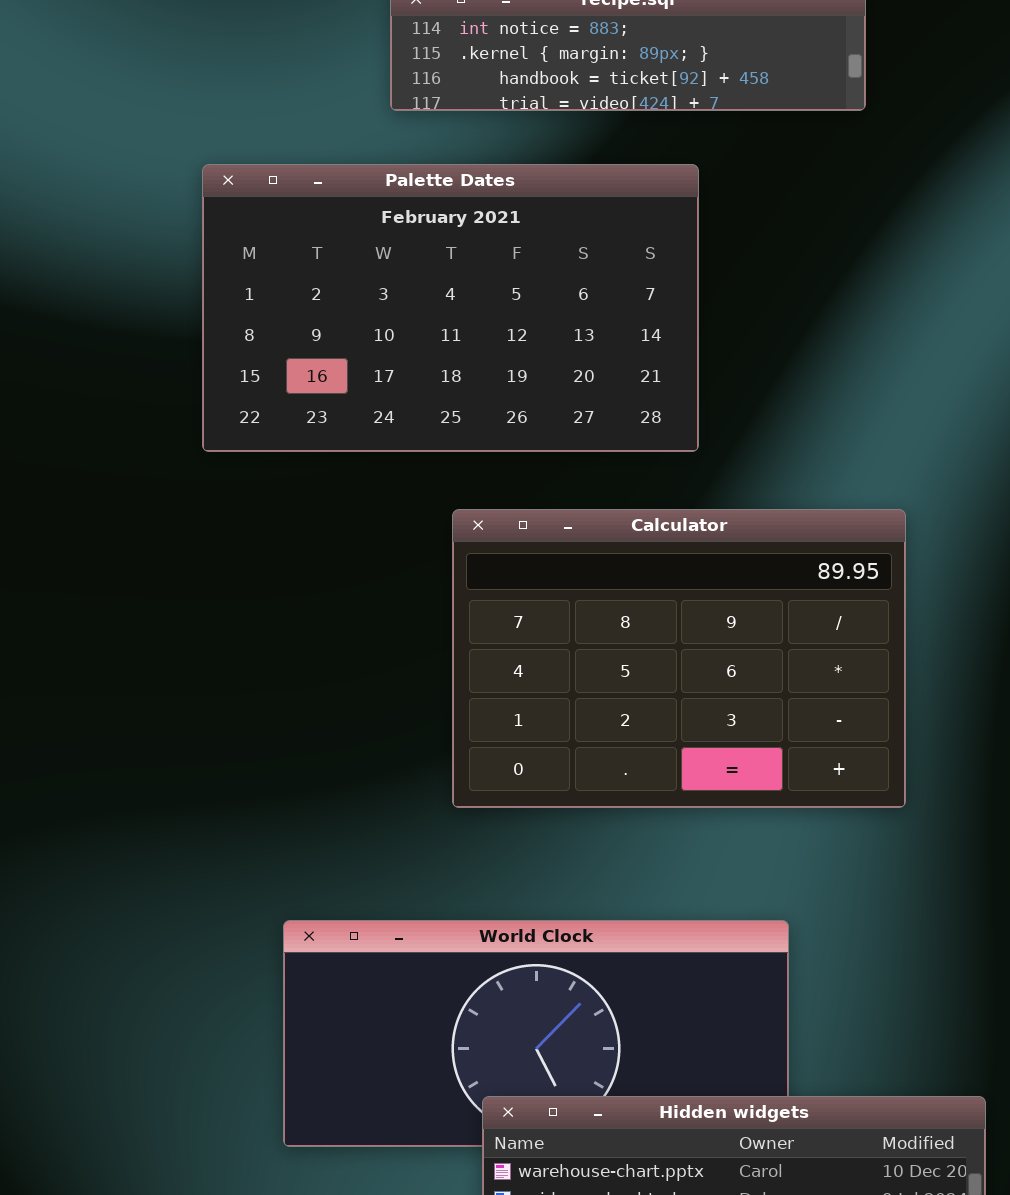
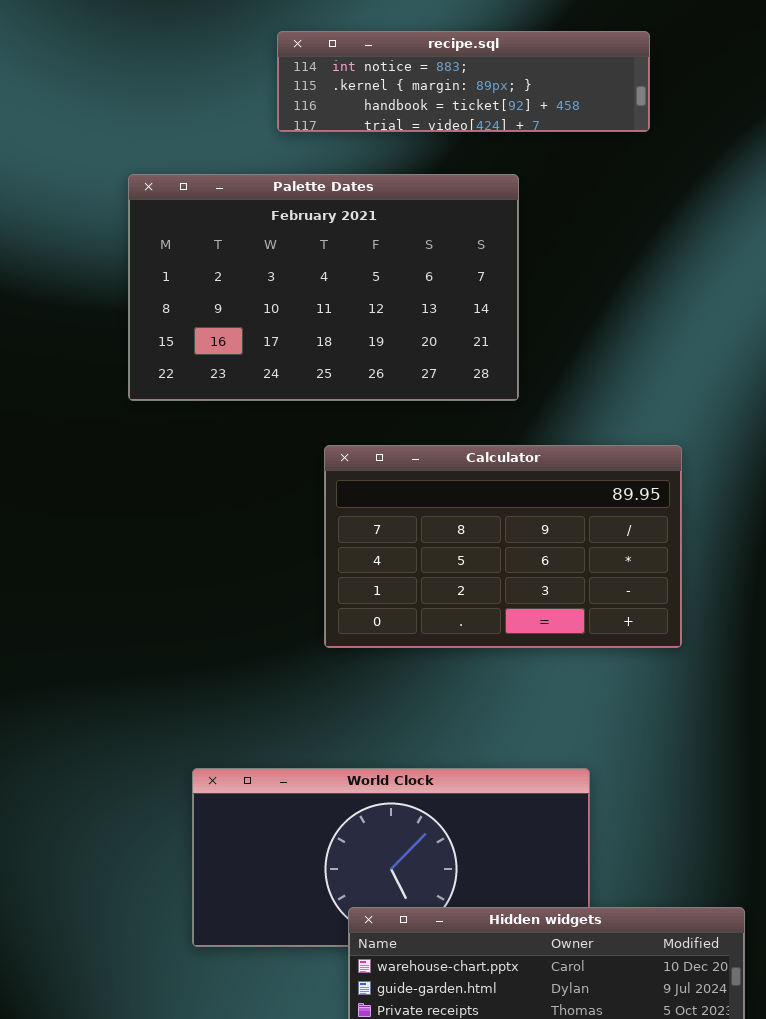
Calculator: [452,509,906,808] -> [324,445,682,648], resized

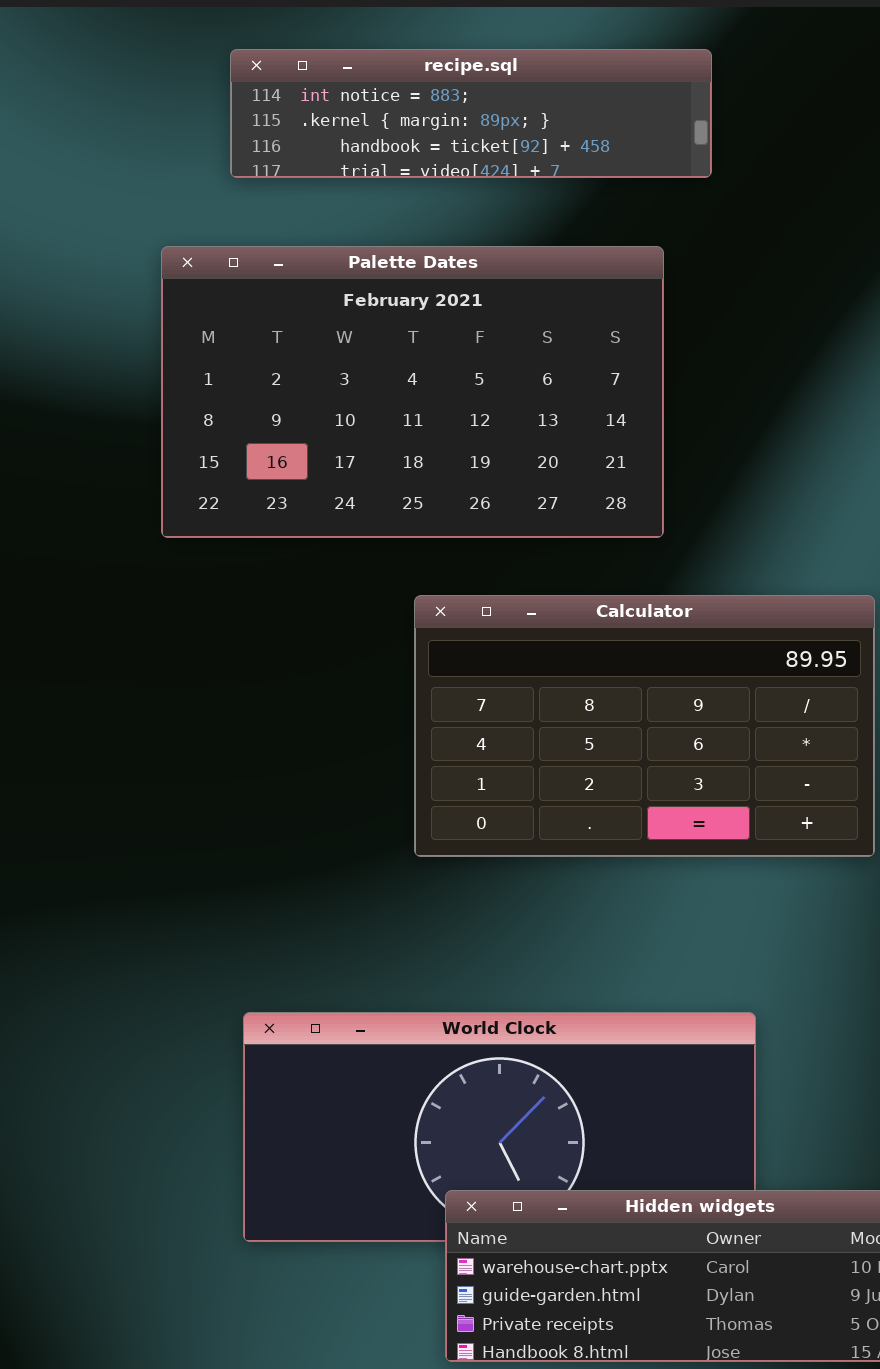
recipe.sql: [277,31,650,132] -> [230,49,712,178], moved

